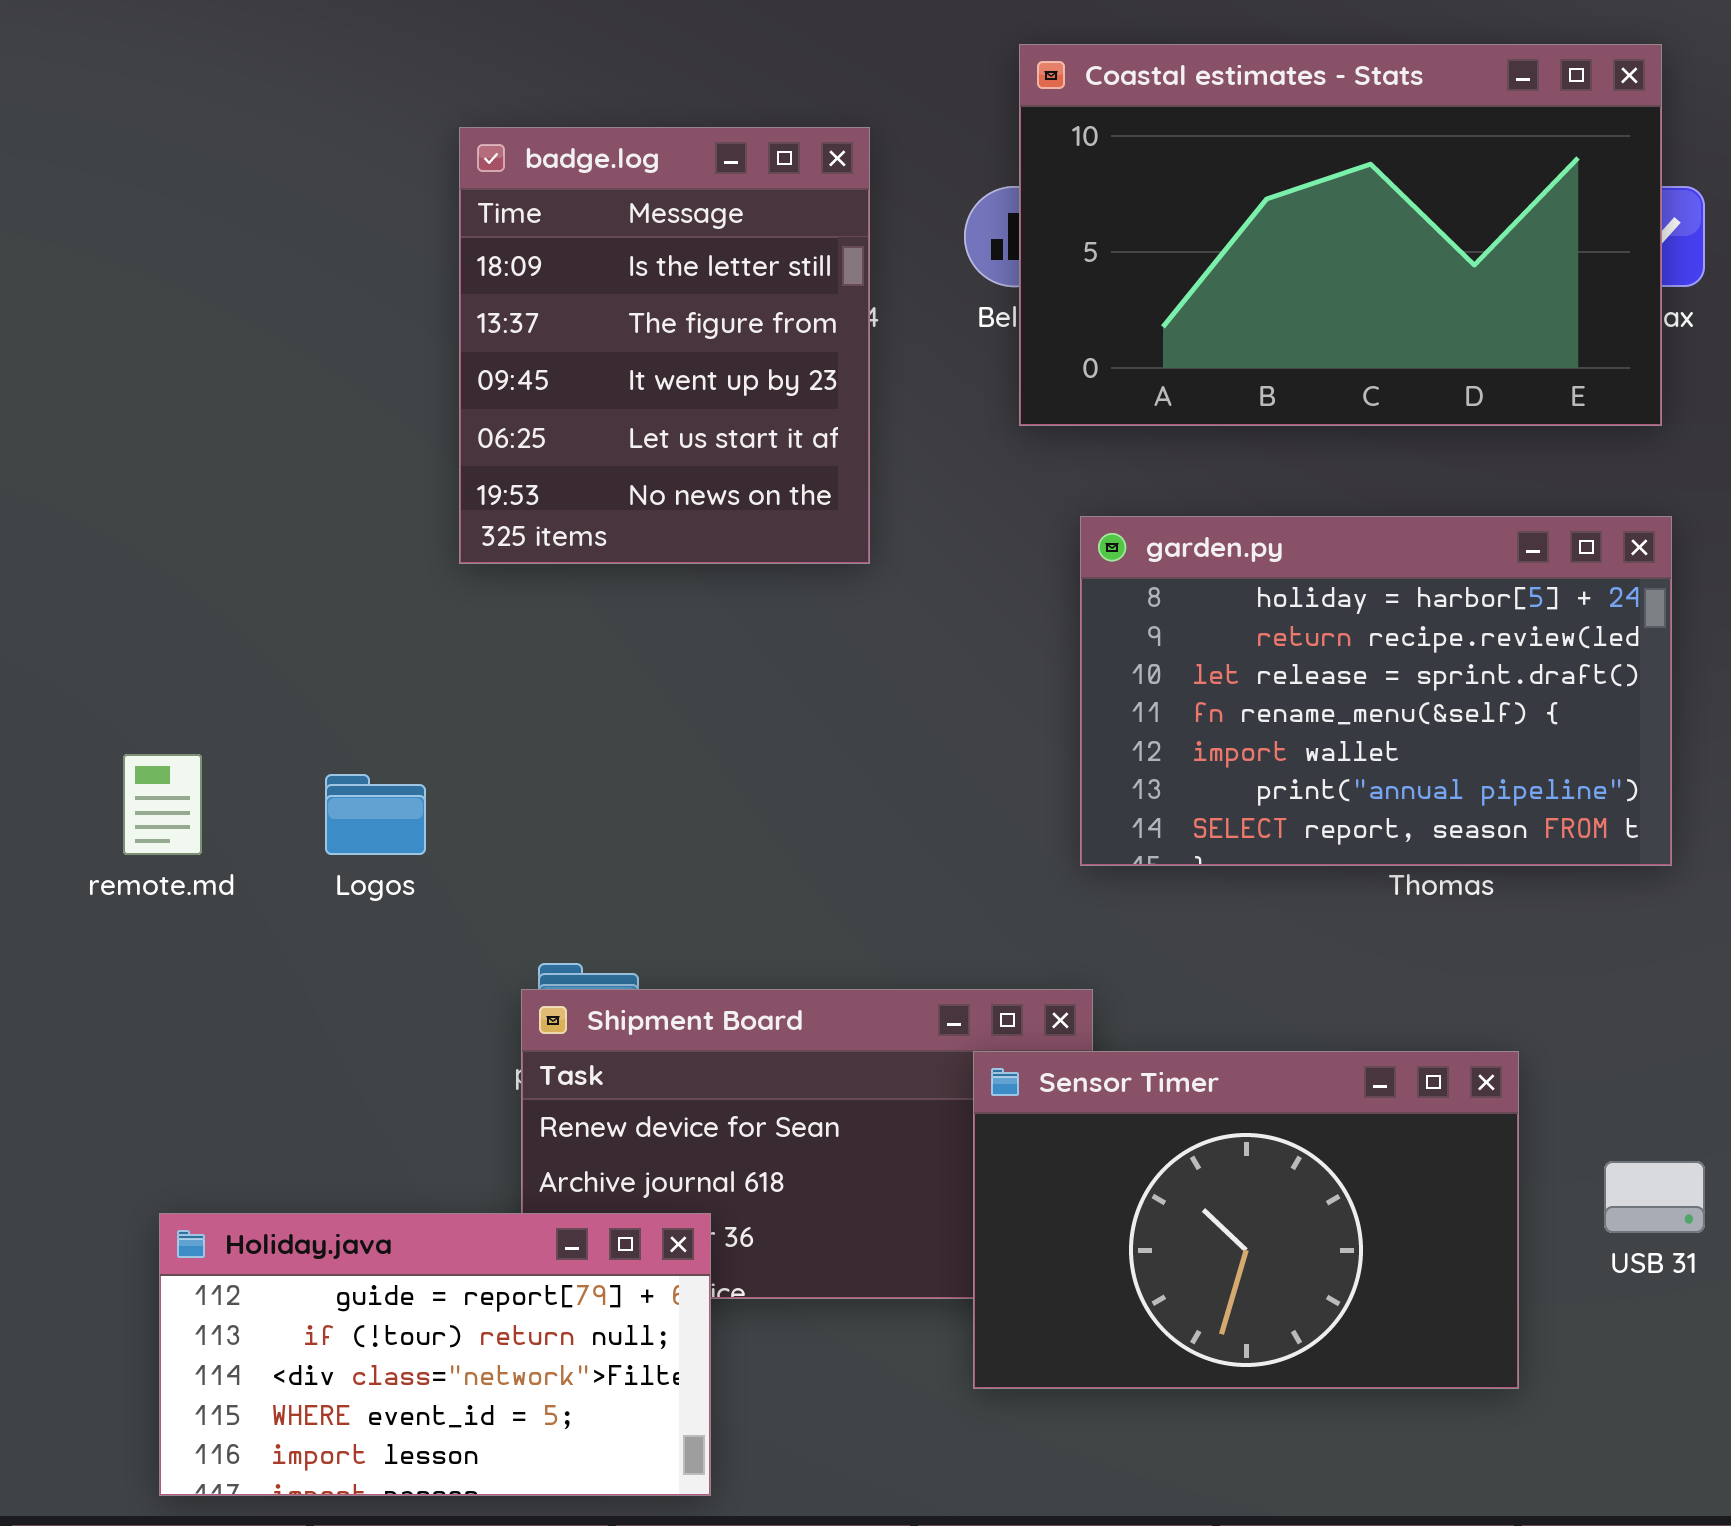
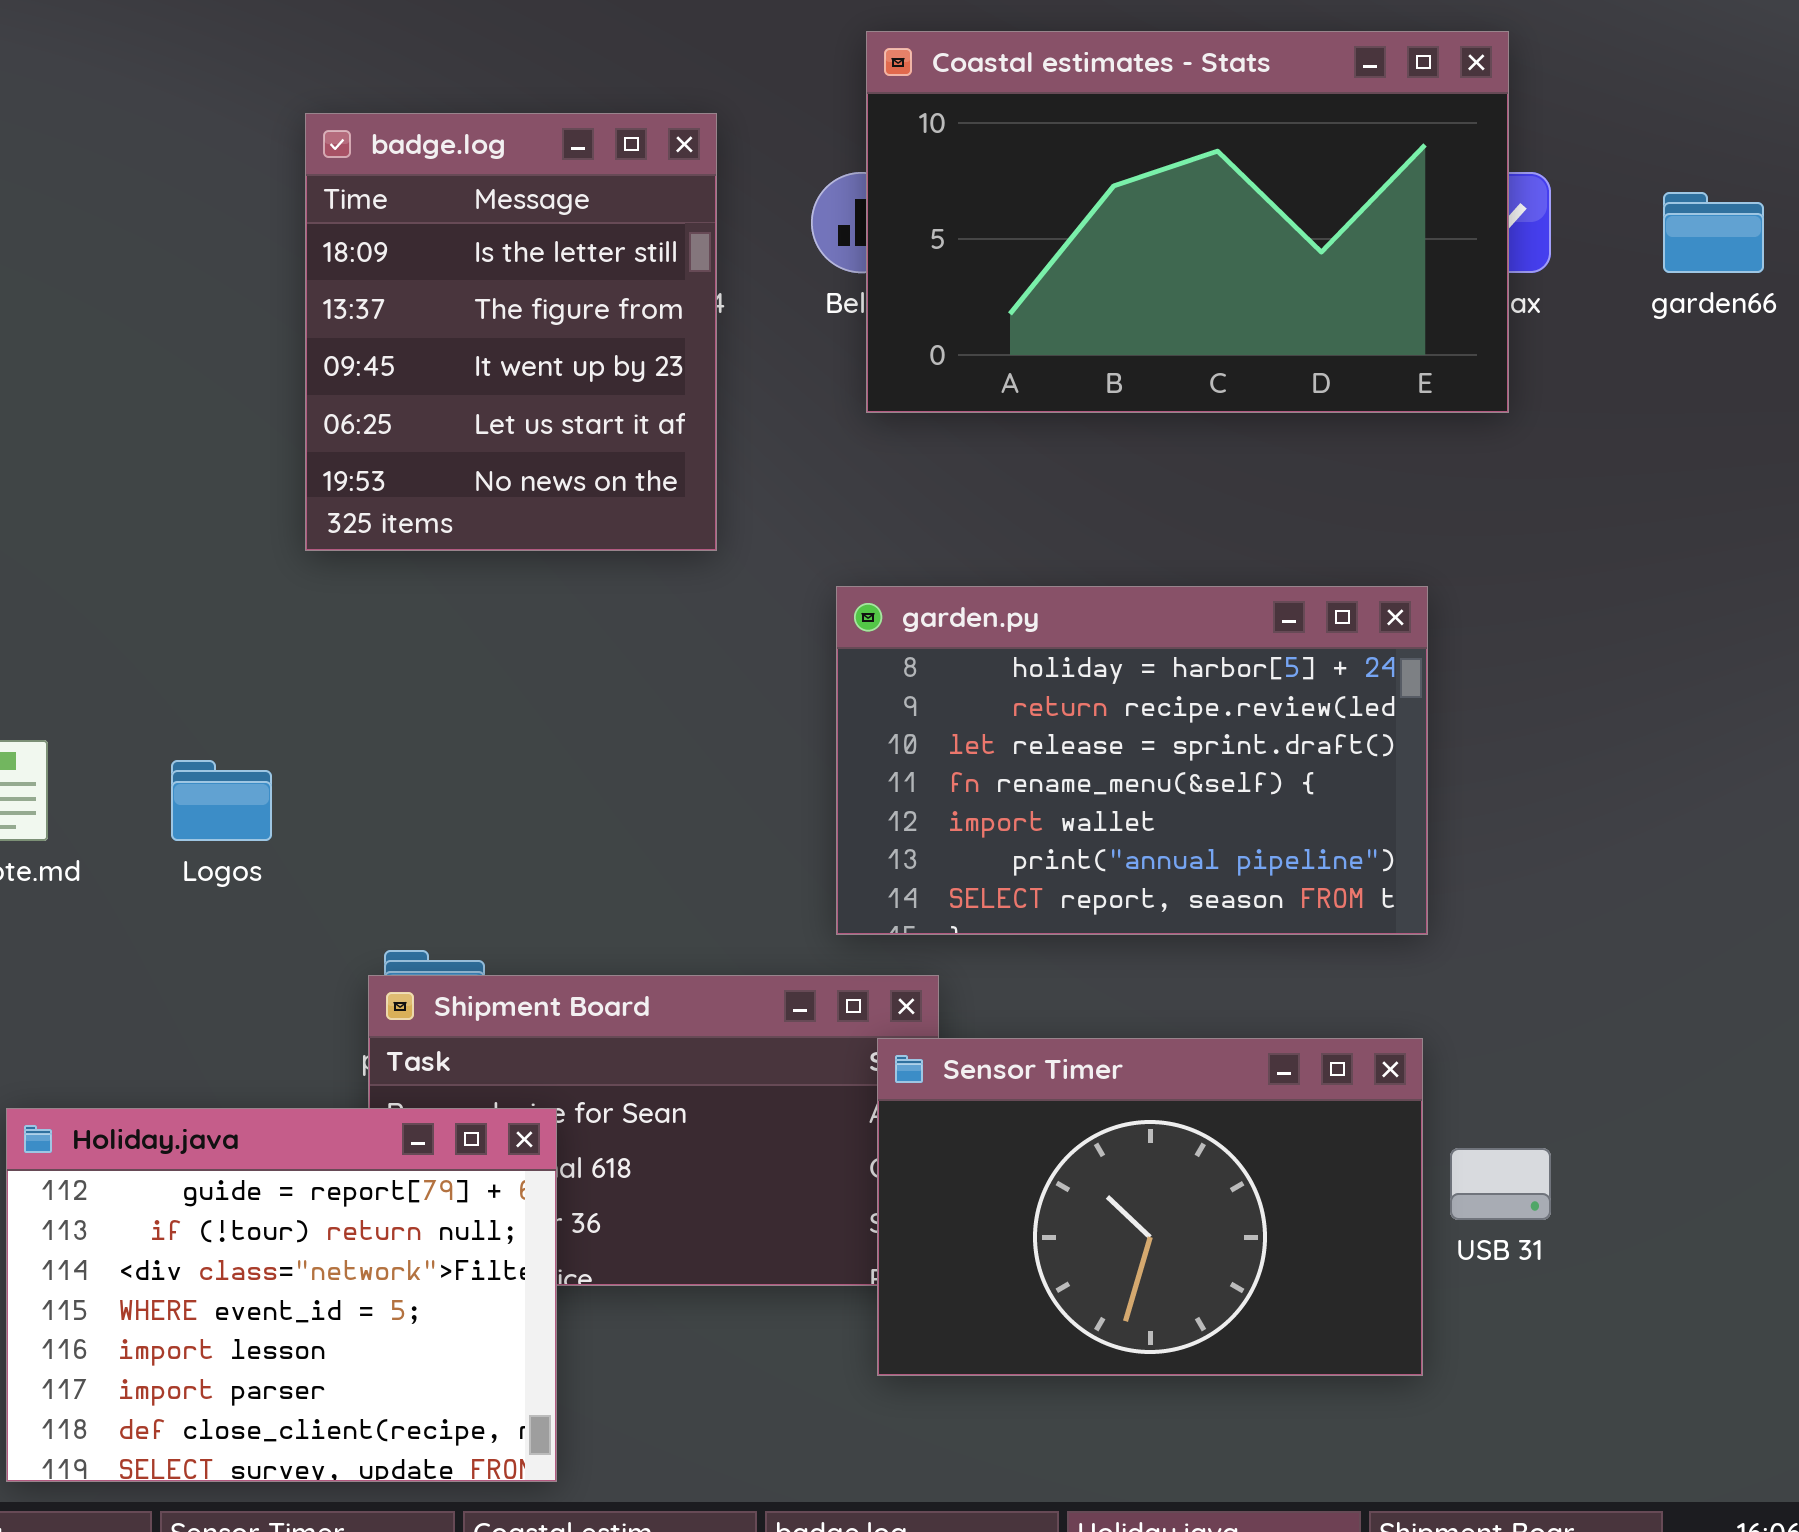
garden.py: [1080,516,1672,866] -> [836,586,1428,935], moved
Sensor Timer: [973,1051,1519,1389] -> [877,1038,1423,1376], moved
Holiday.java: [159,1213,711,1496] -> [6,1108,557,1482], resized

